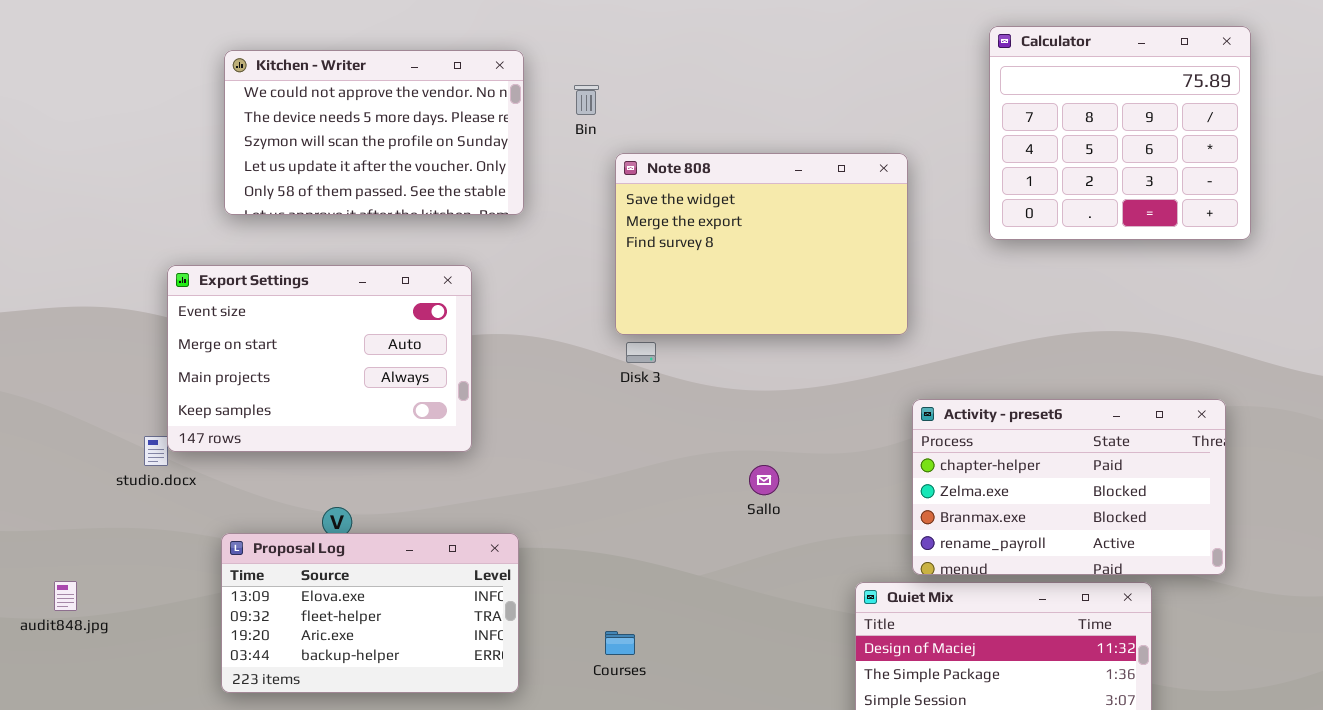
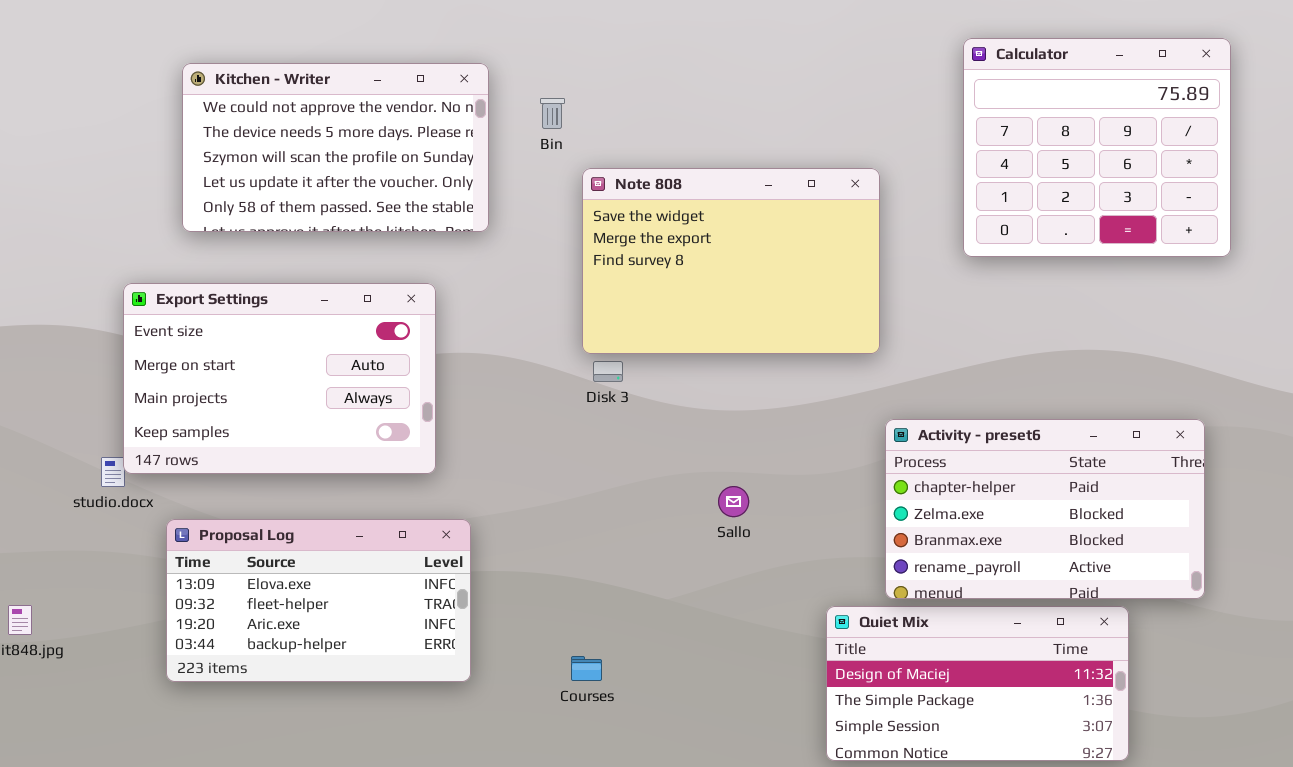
Proposal Log: [221,533,519,693] -> [166,519,471,682], moved

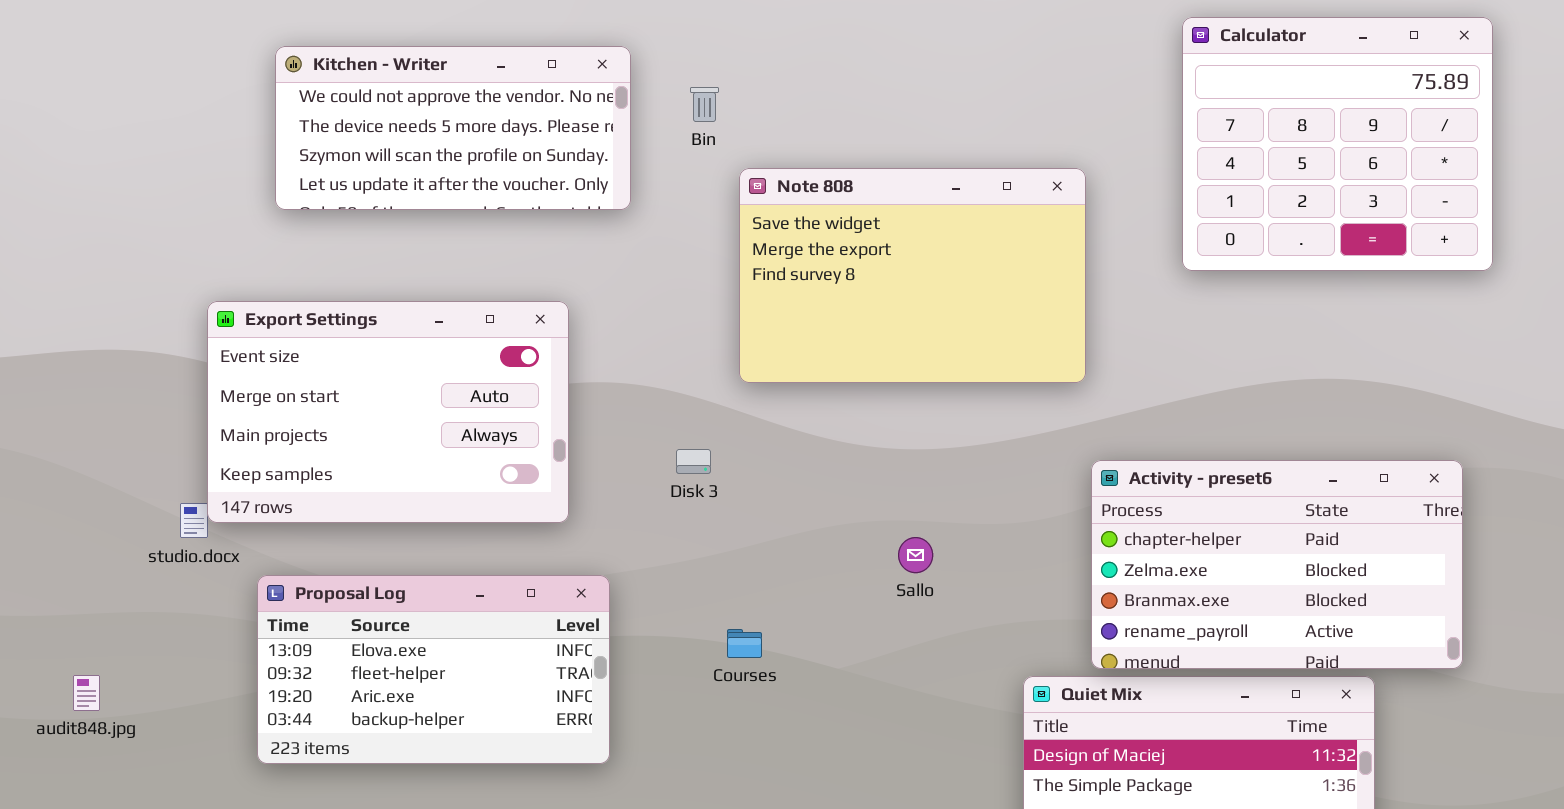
Kitchen - Writer: [182,63,489,232] -> [275,46,631,210], resized
Disk 3: [593,361,623,382] -> [676,449,711,474], moved
Courses: [571,656,602,681] -> [727,629,762,658], moved

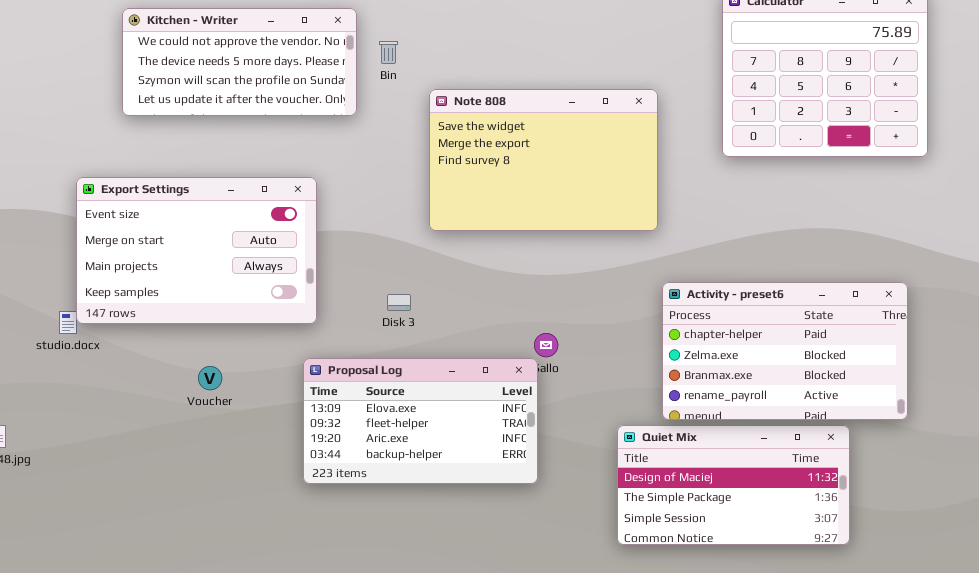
Bin: [690,87,719,122] -> [379,41,398,64], moved
Disk 3: [676,449,711,474] -> [387,294,411,311], moved
Proposal Log: [257,575,610,764] -> [303,358,538,484], moved

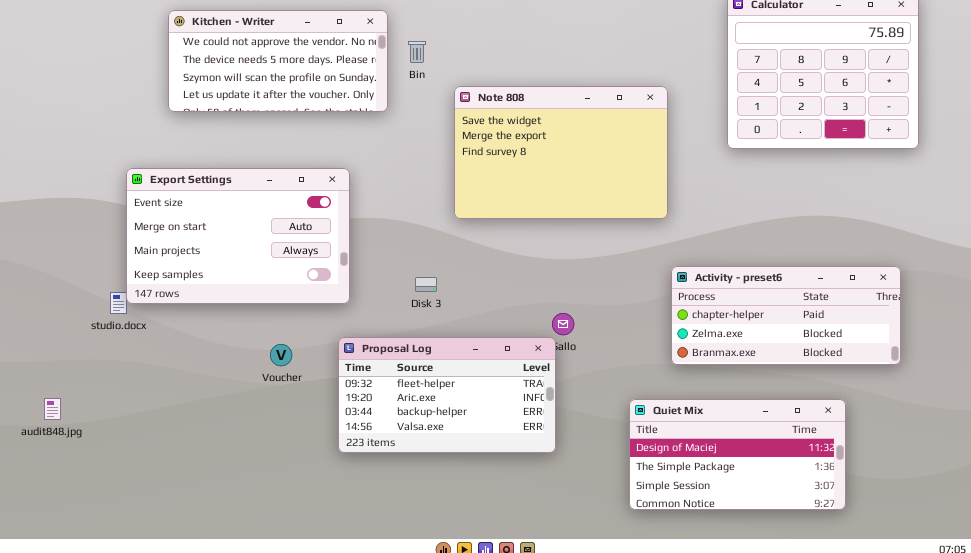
Activity - preset6: [662,282,908,420] -> [671,266,901,365], resized
Proposal Log: [303,358,538,484] -> [338,337,556,453], scrolled down 1 row
Voucher: [198,366,222,390] -> [270,344,292,366], moved

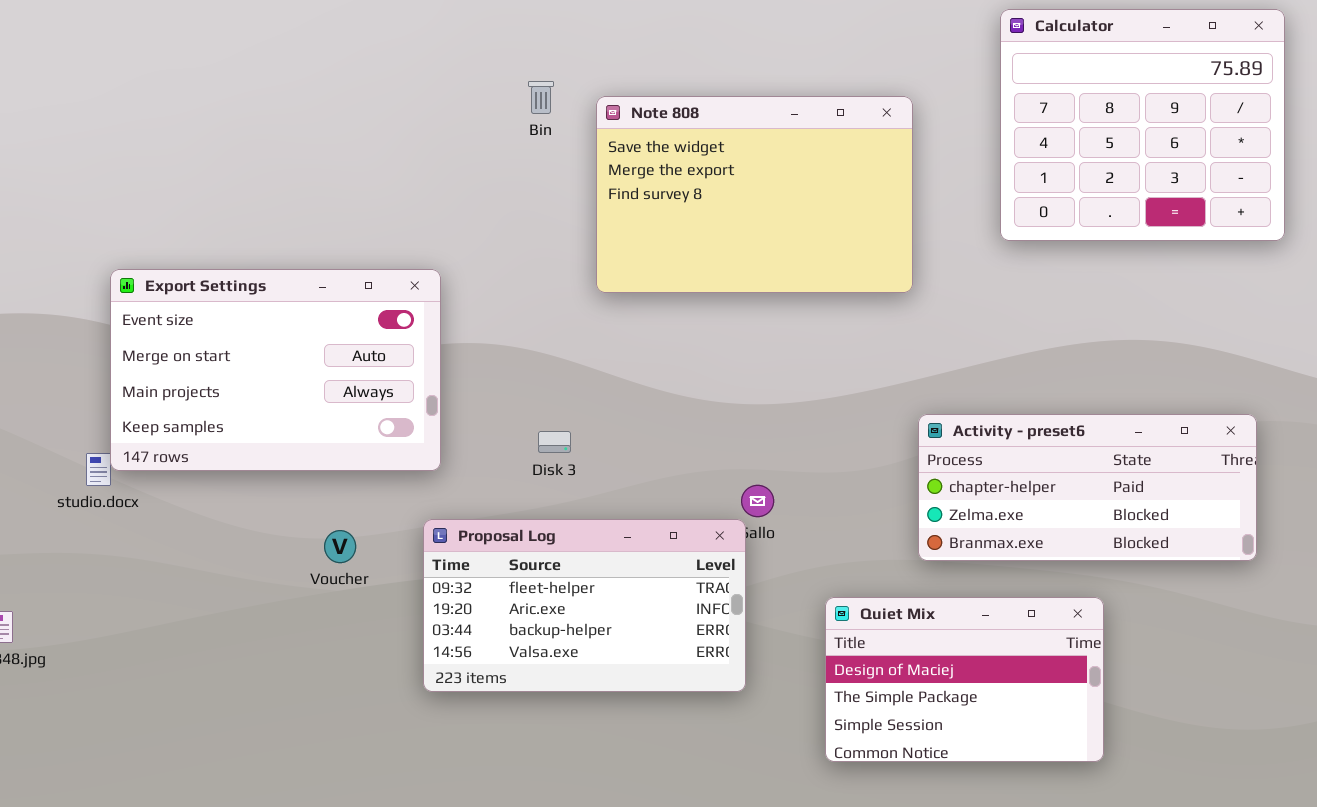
Kitchen - Writer: [168,10,388,112] -> none, closed
Note 808: [454,86,668,219] -> [596,96,913,293], moved
Quiet Mix: [629,399,846,510] -> [825,597,1104,762], moved, resized

